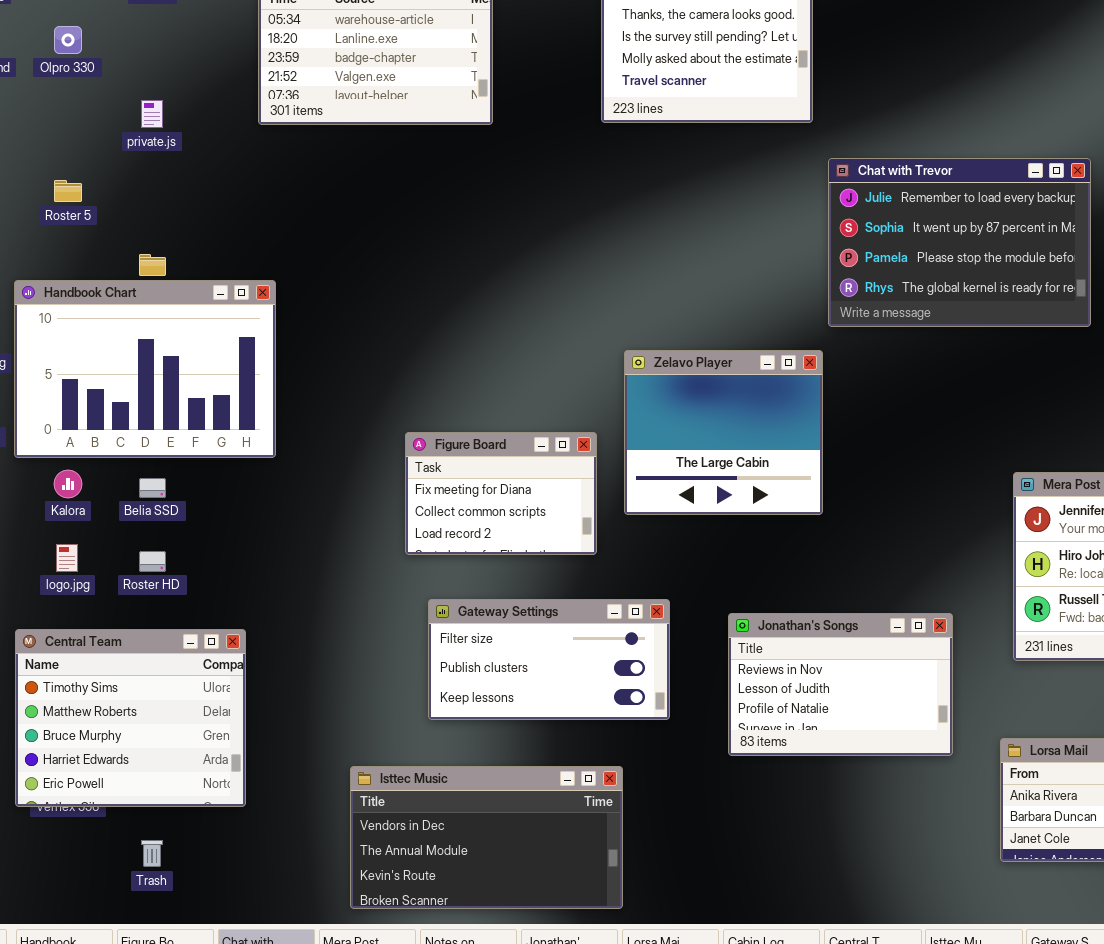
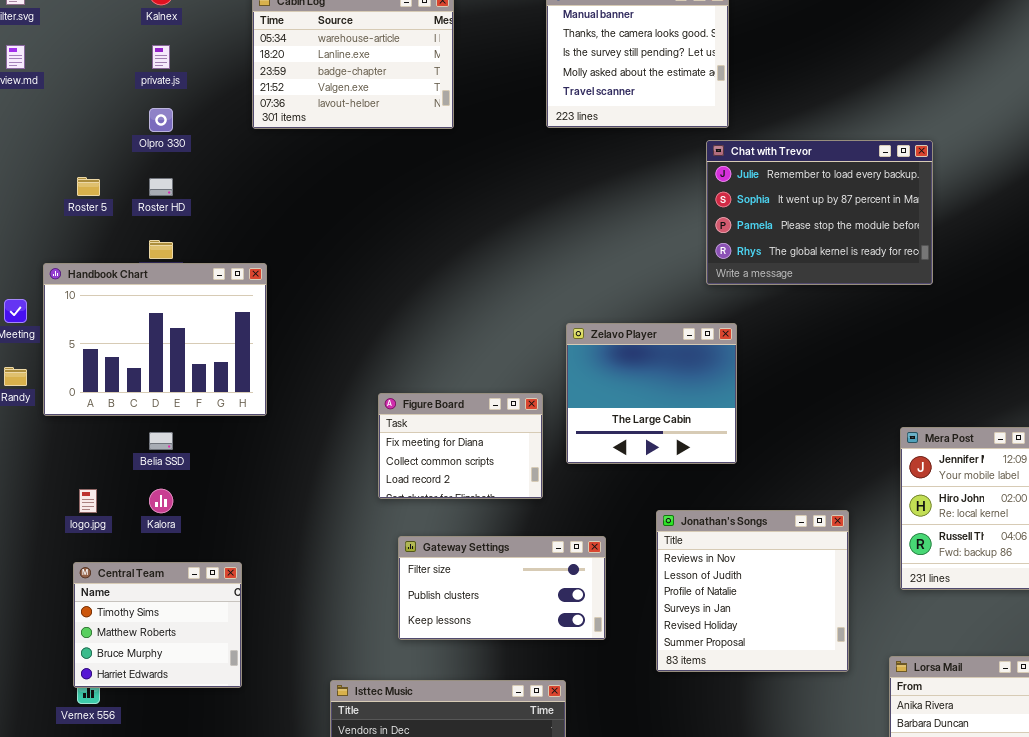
Olpro 330: [54,26,82,54] -> [149,108,173,132], moved
private.js: [141,100,163,128] -> [152,45,170,69], moved
Chat with Trevor: [828,158,1091,327] -> [706,140,933,285], moved
Kalora: [54,470,82,498] -> [149,489,173,513], moved
Roster HD: [139,551,166,572] -> [149,178,173,196], moved
Jonathan's Songs: [728,613,953,756] -> [656,510,849,672], resized
Central Team: [15,629,246,807] -> [73,562,242,688], resized

